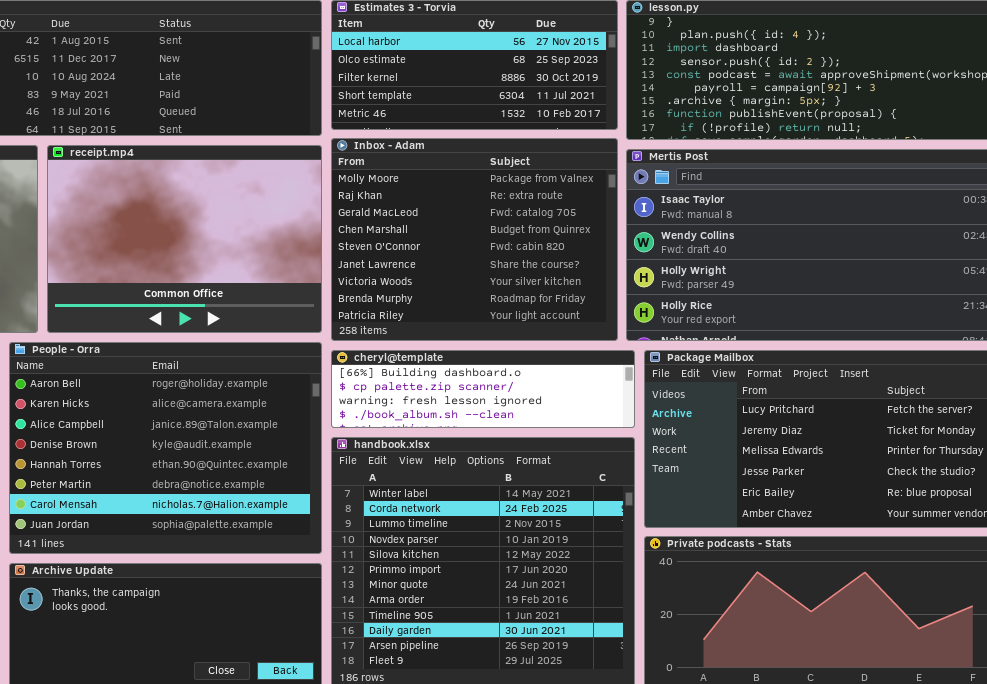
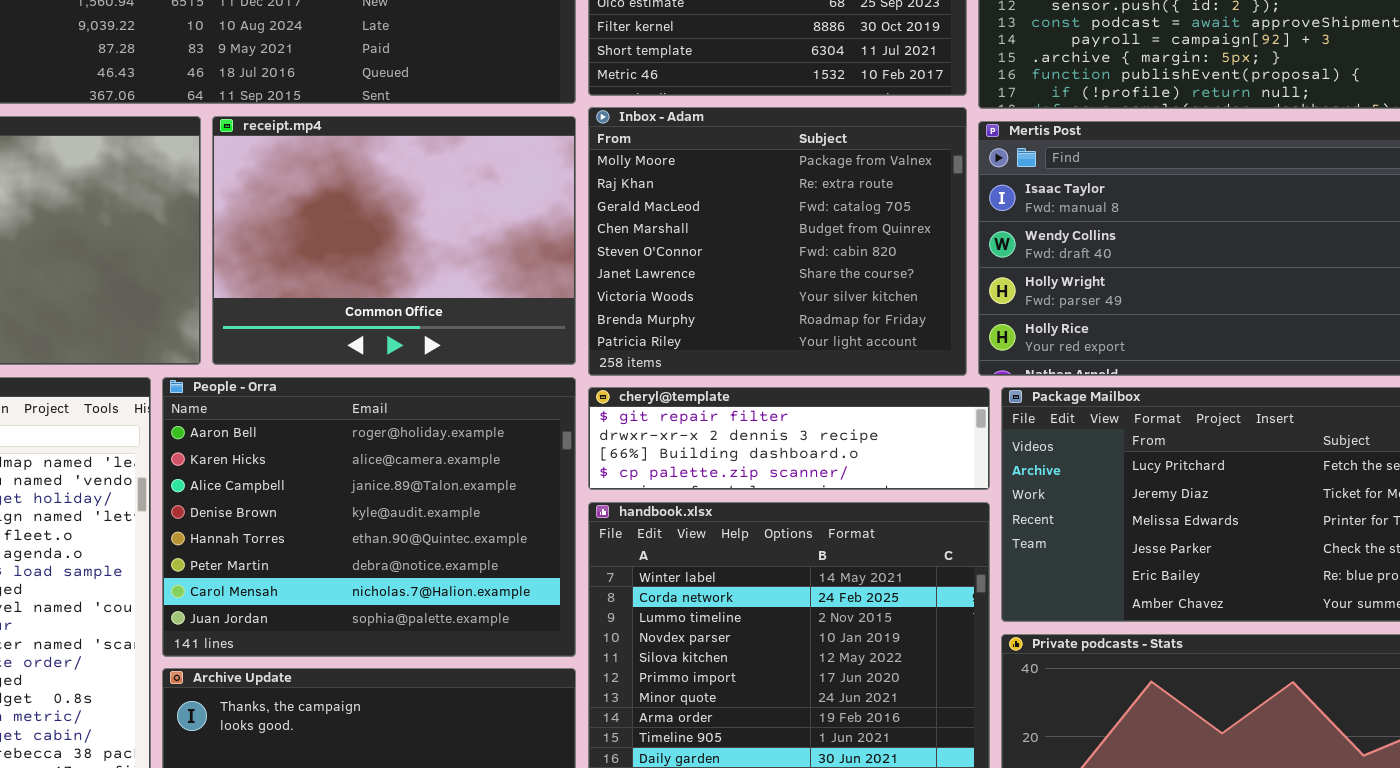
cheryl@template: [331,350,635,428] -> [588,387,990,490], scrolled up 2 rows

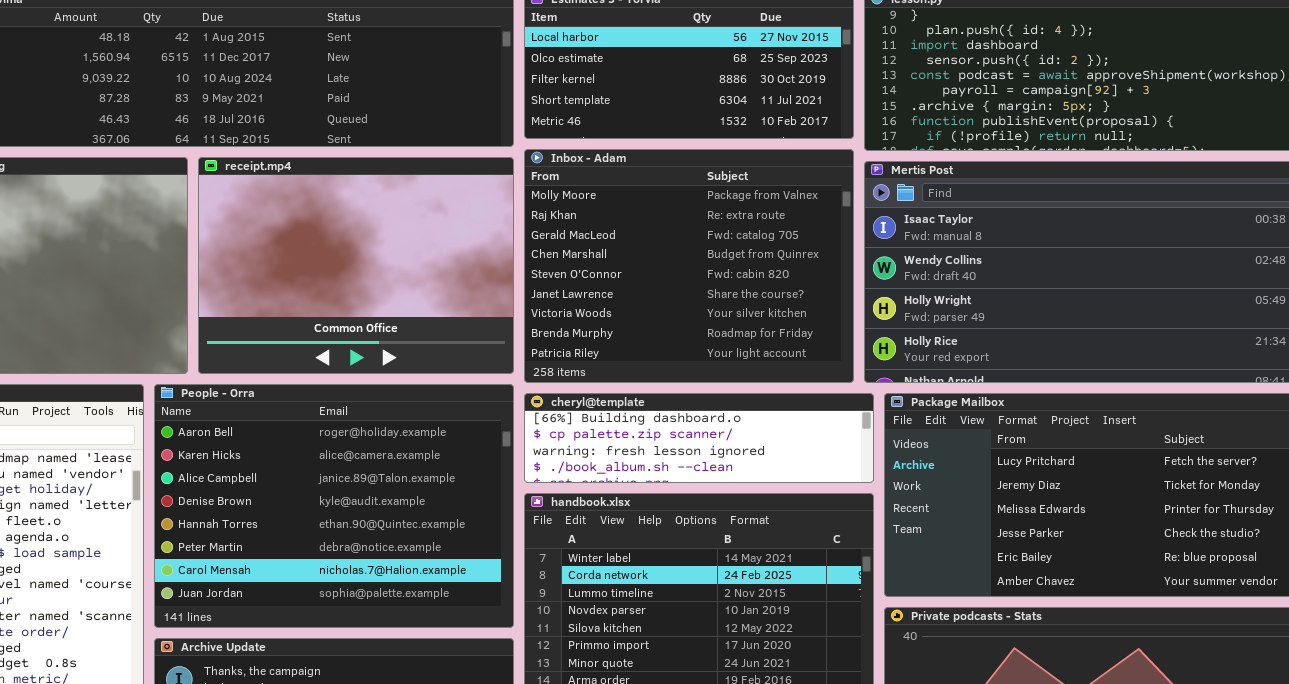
cheryl@template: [588,387,990,490] -> [524,393,874,483], scrolled down 2 rows

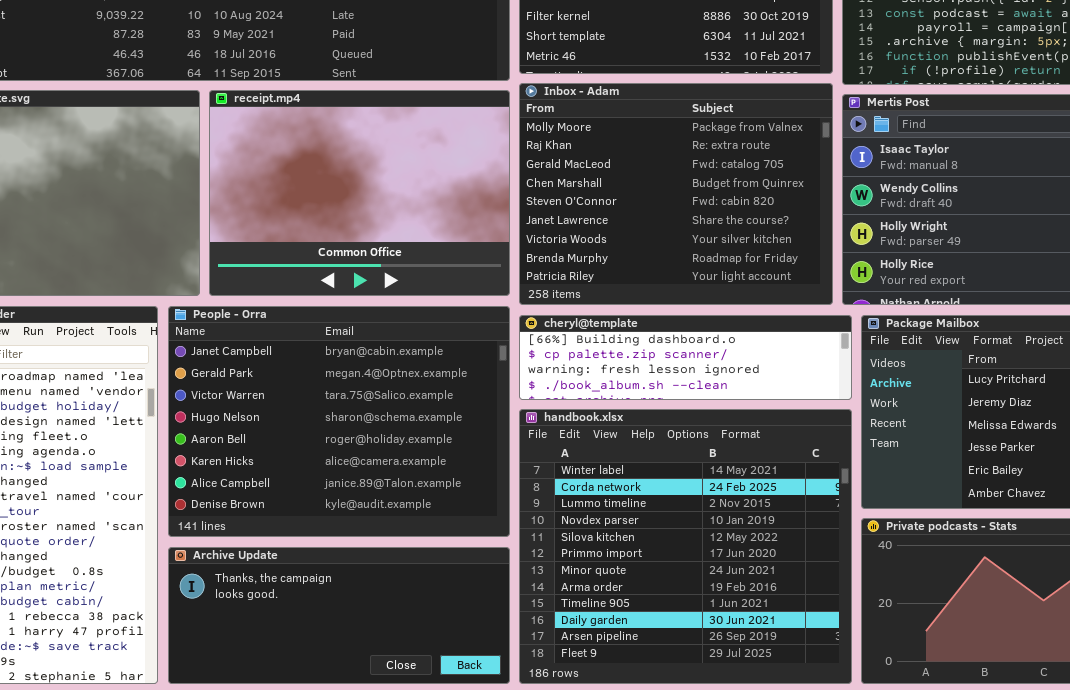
People - Orra: [154,384,514,628] -> [168,306,510,537], scrolled up 4 rows

